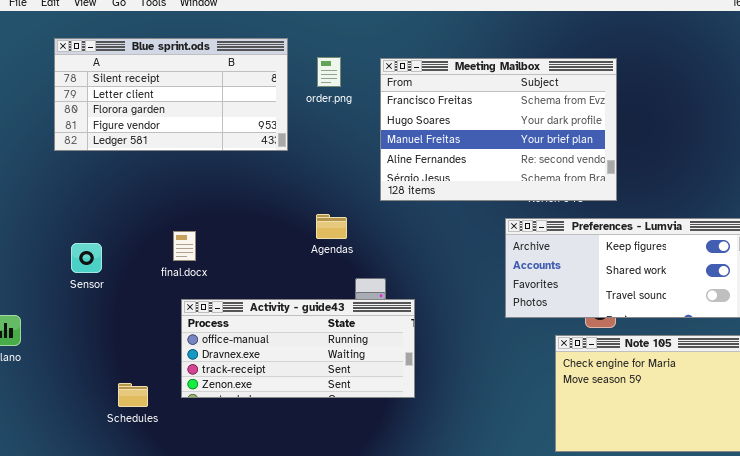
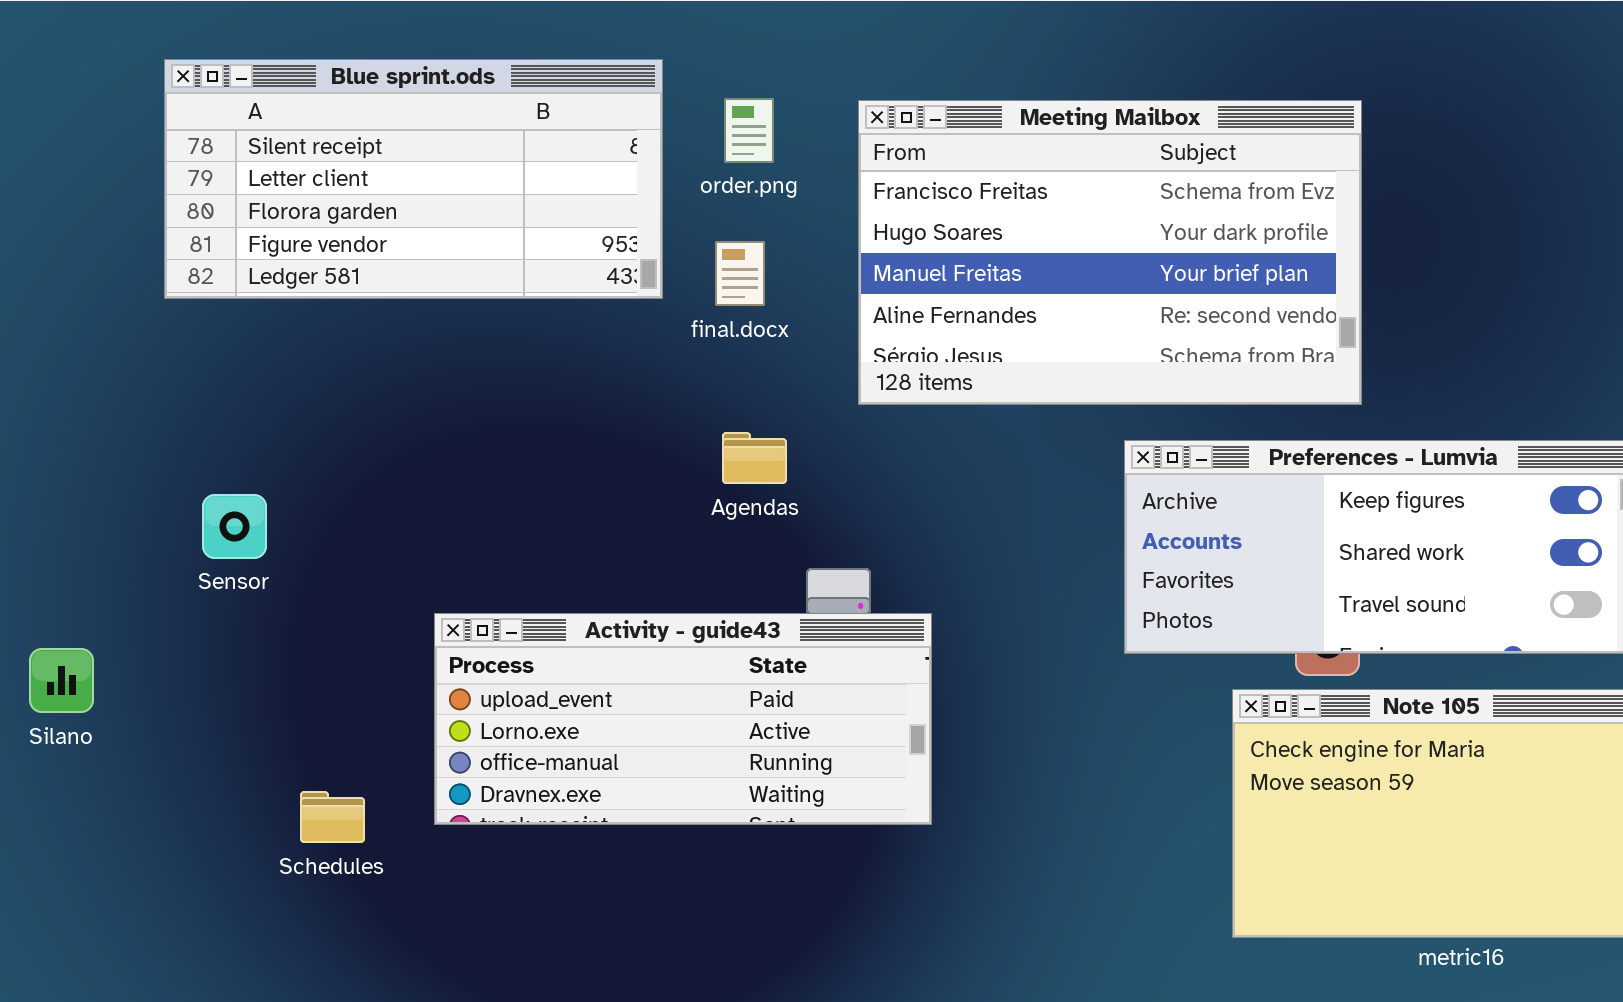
final.docx: [173,231,196,261] -> [715,241,765,306], moved
Activity - guide43: [181,299,415,398] -> [434,613,932,825], scrolled up 2 rows

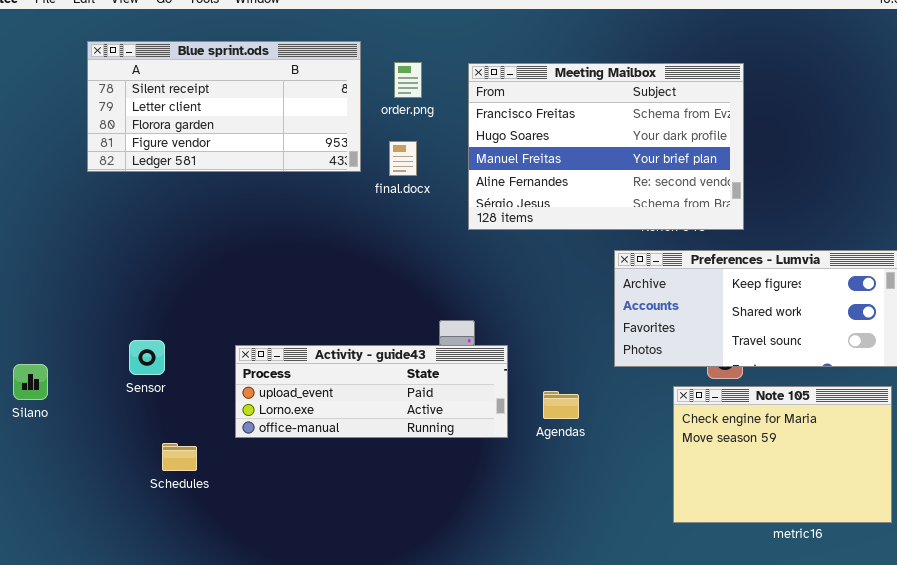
Agendas: [722,432,787,484] -> [543,391,579,419], moved
Sensor: [202,494,267,559] -> [129,340,165,375], moved
Activity - guide43: [434,613,932,825] -> [235,345,508,438], resized

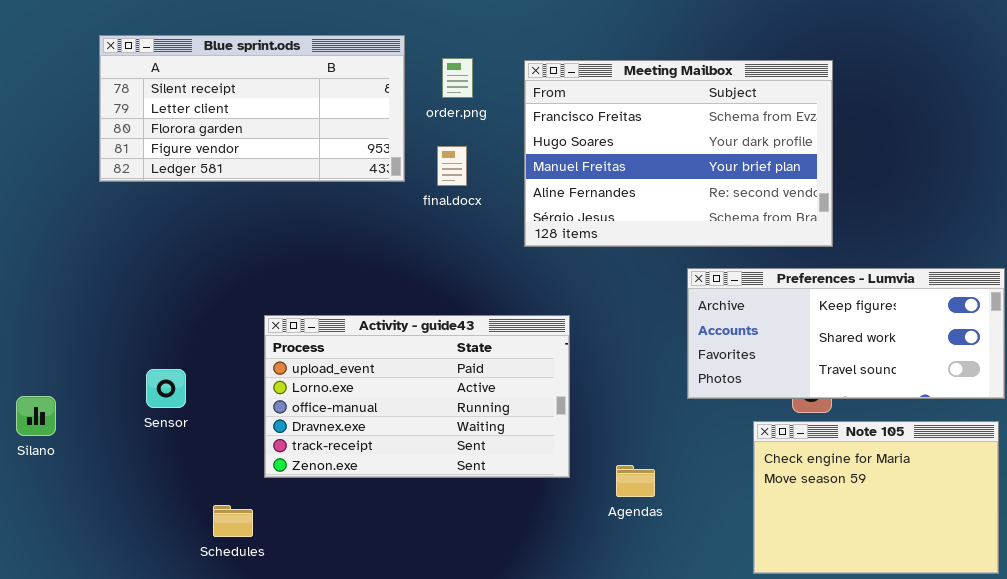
Activity - guide43: [235,345,508,438] -> [264,315,570,478], resized
Agendas: [543,391,579,419] -> [616,465,655,497], moved
Schedules: [162,443,197,471] -> [213,505,253,537], moved

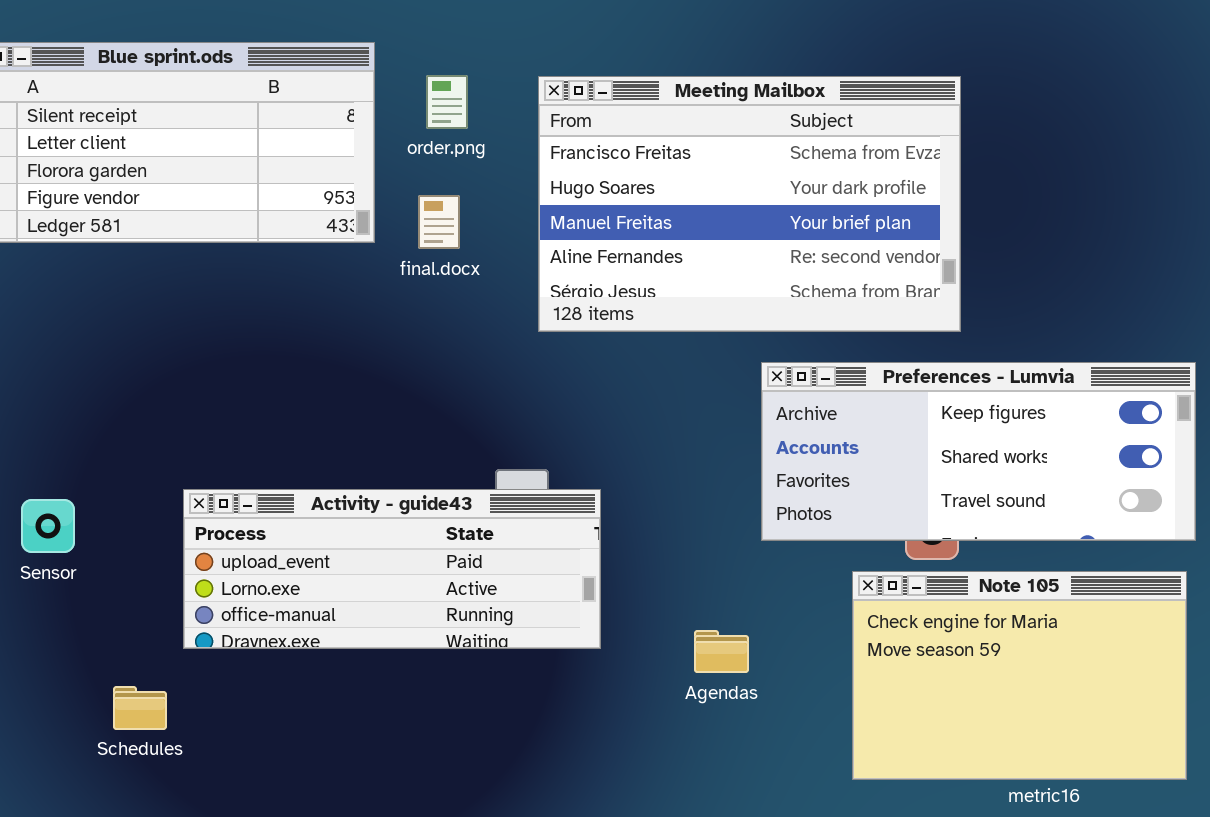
Activity - guide43: [264,315,570,478] -> [183,489,601,649], resized
Agendas: [616,465,655,497] -> [694,630,749,673], moved

